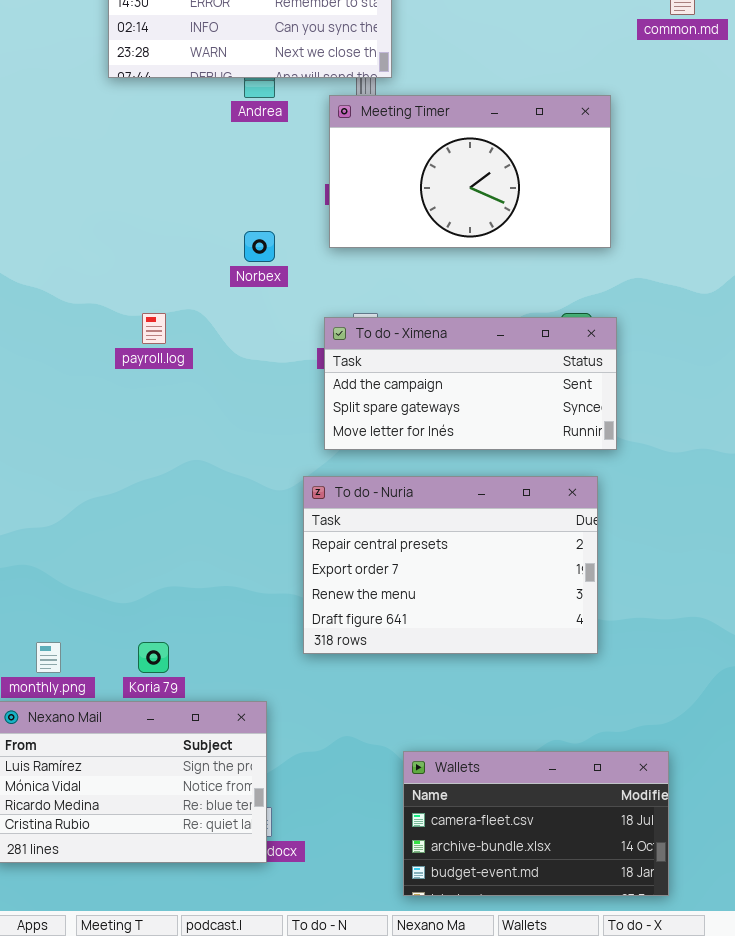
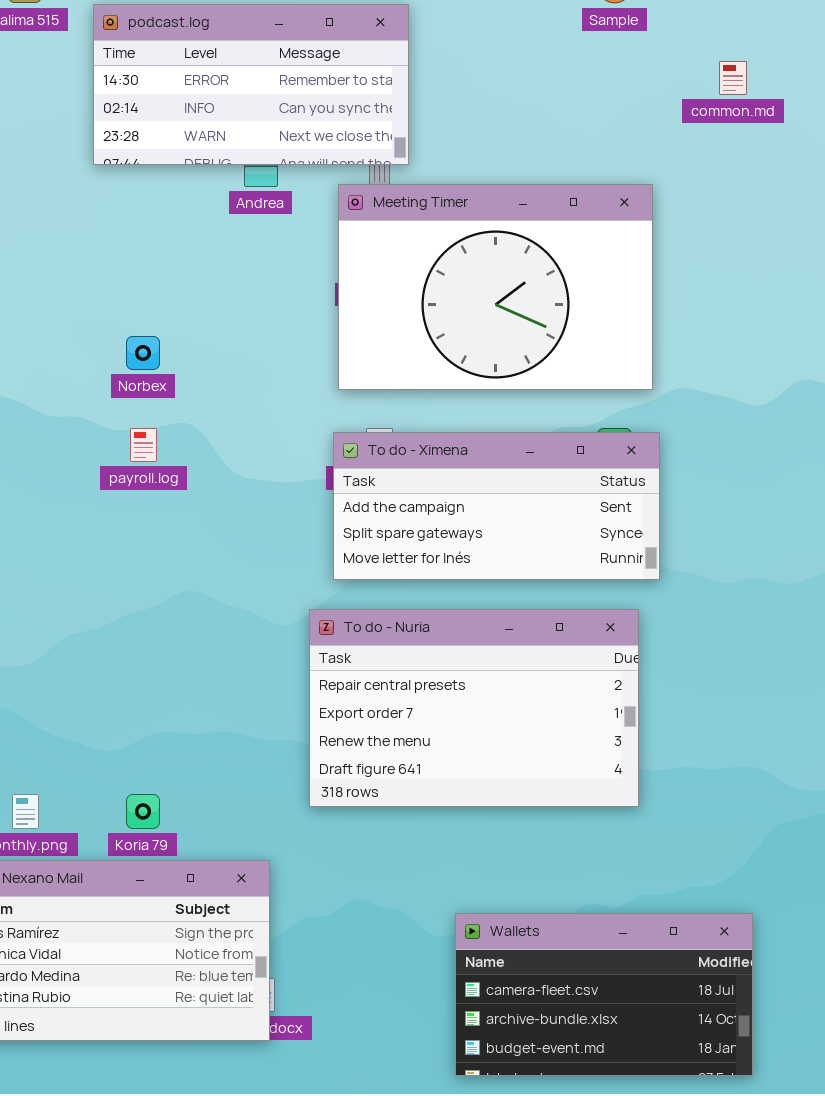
Meeting Timer: [329,95,611,248] -> [338,184,653,390], resized
Norbex: [244,231,275,262] -> [126,336,160,370], moved
Wallets: [403,751,669,896] -> [455,913,753,1076], moved

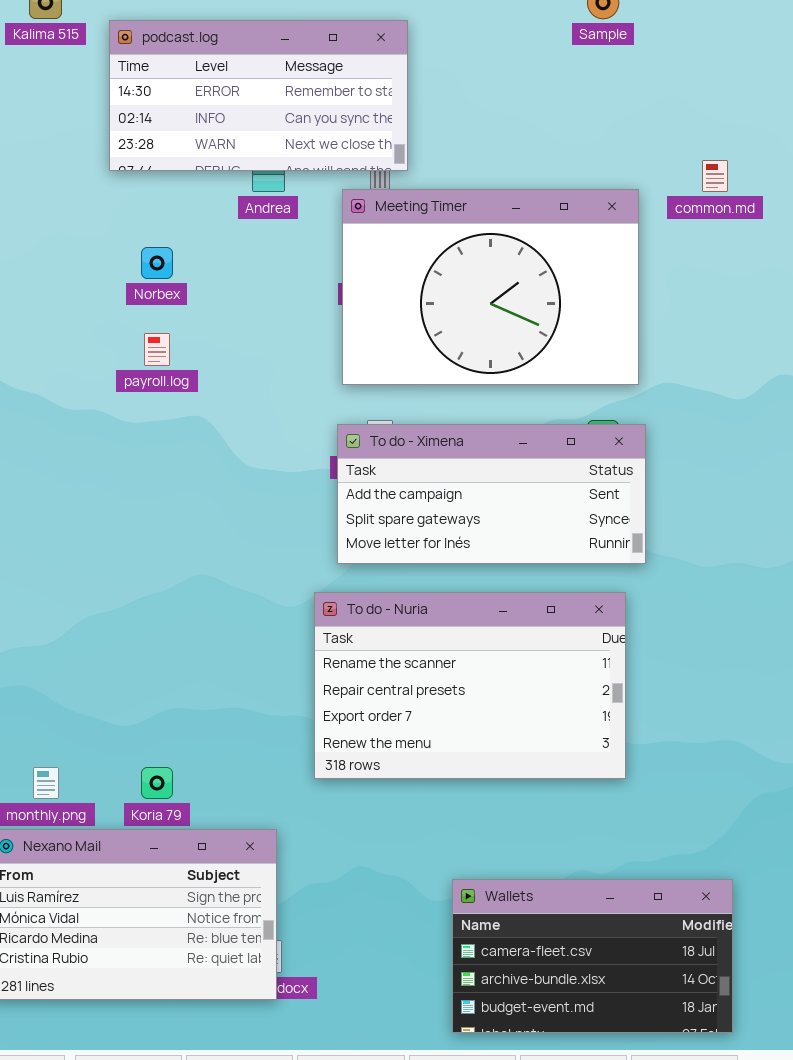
common.md: [719,61,747,95] -> [702,160,728,192], moved
Norbex: [126,336,160,370] -> [141,247,173,279], moved
payroll.log: [130,428,157,462] -> [144,333,170,366], moved
To do - Nuria: [309,609,639,807] -> [314,592,626,779], scrolled up 1 row

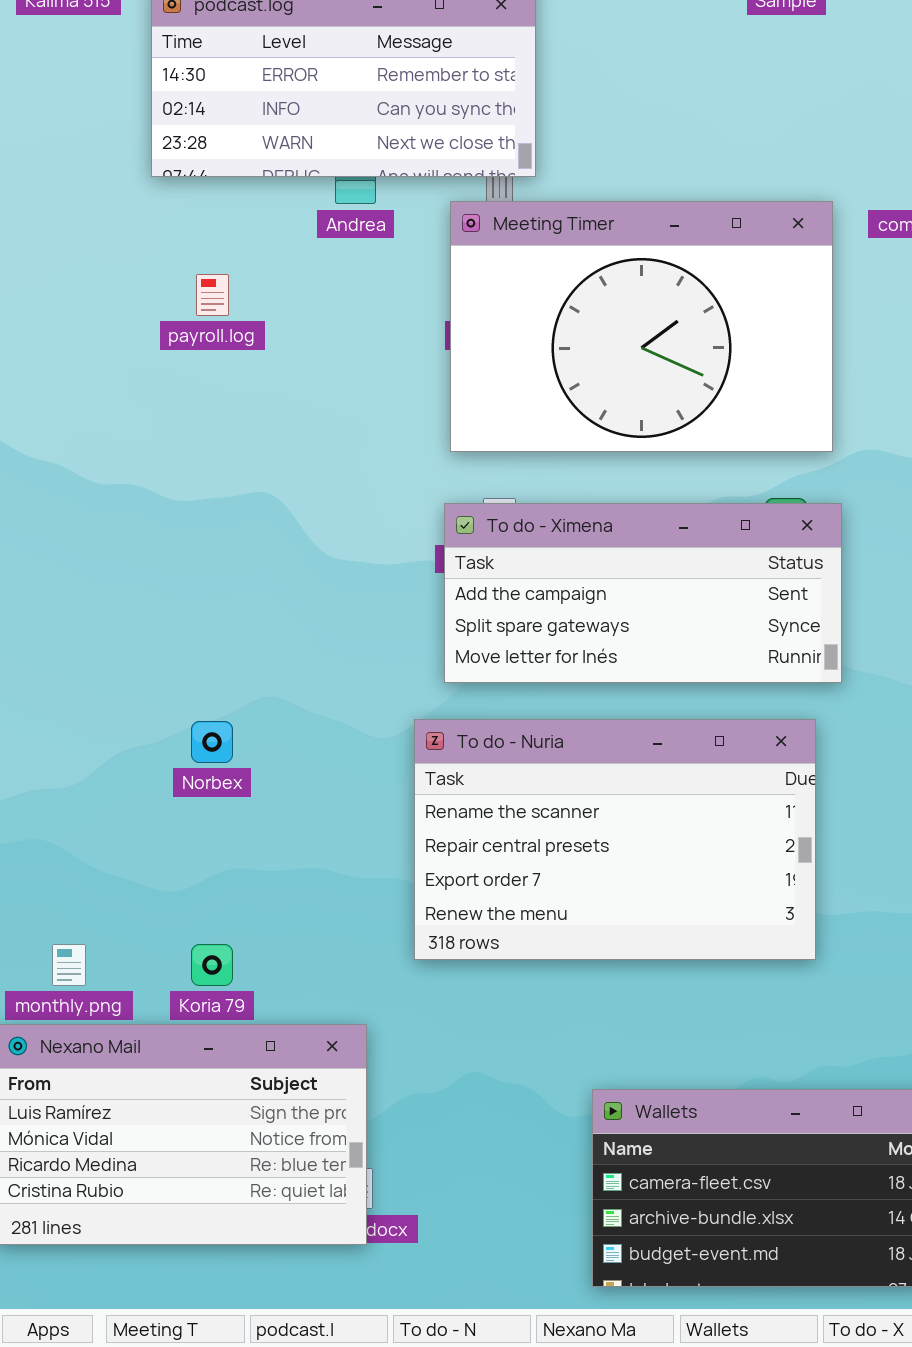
Norbex: [141,247,173,279] -> [191,721,233,763], moved
payroll.log: [144,333,170,366] -> [196,274,229,316], moved

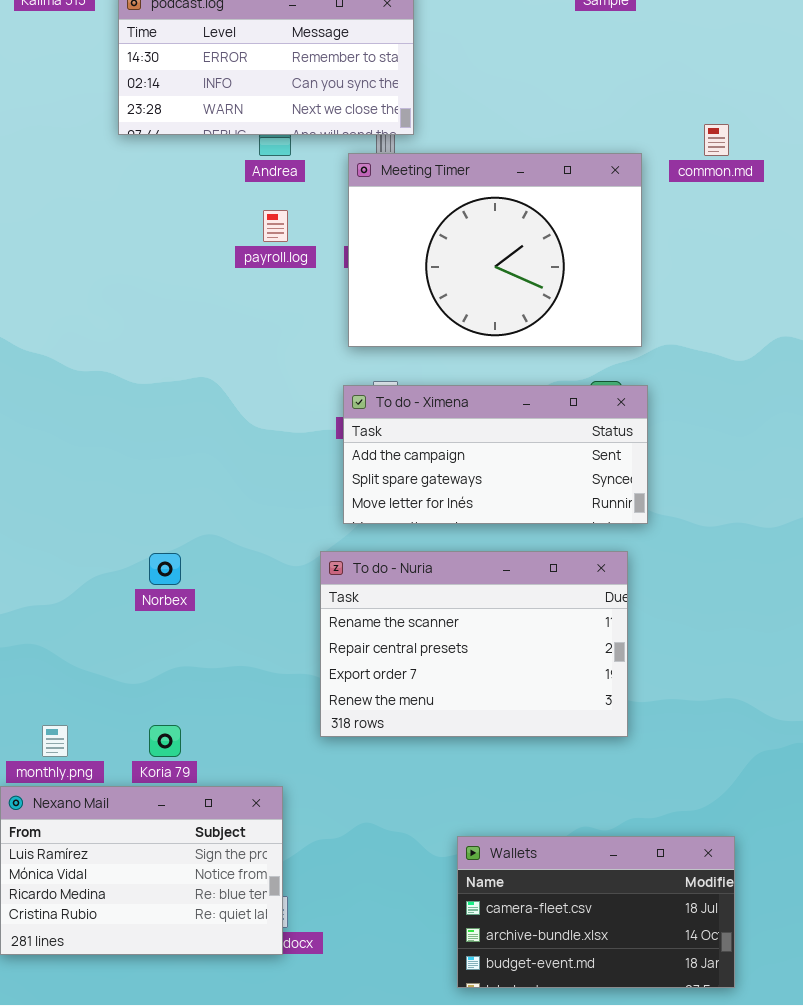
payroll.log: [196,274,229,316] -> [263,210,288,242], moved

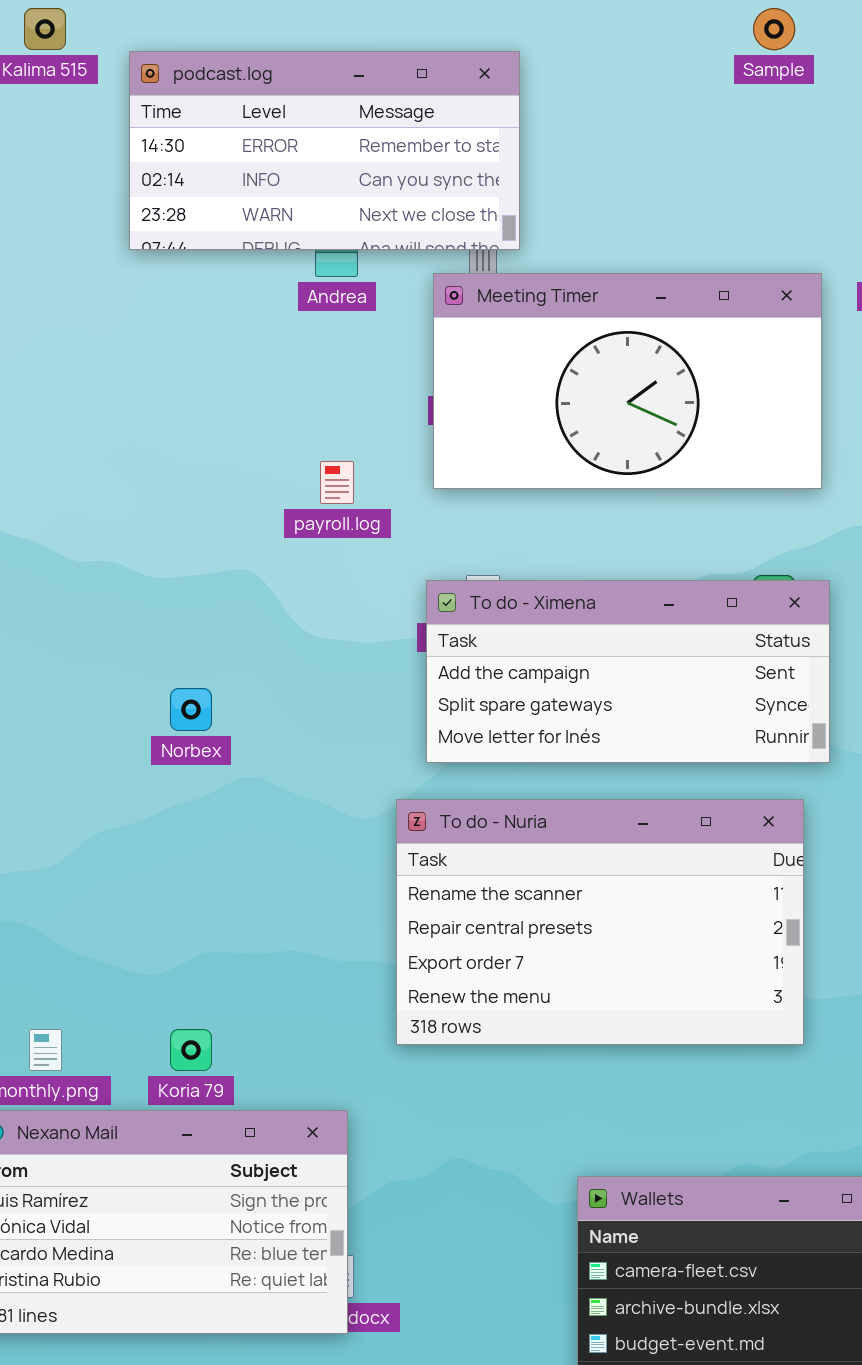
Meeting Timer: [348,153,642,347] -> [433,273,822,489], resized
payroll.log: [263,210,288,242] -> [320,461,354,504], moved
Norbex: [149,553,181,585] -> [170,688,212,731], moved

